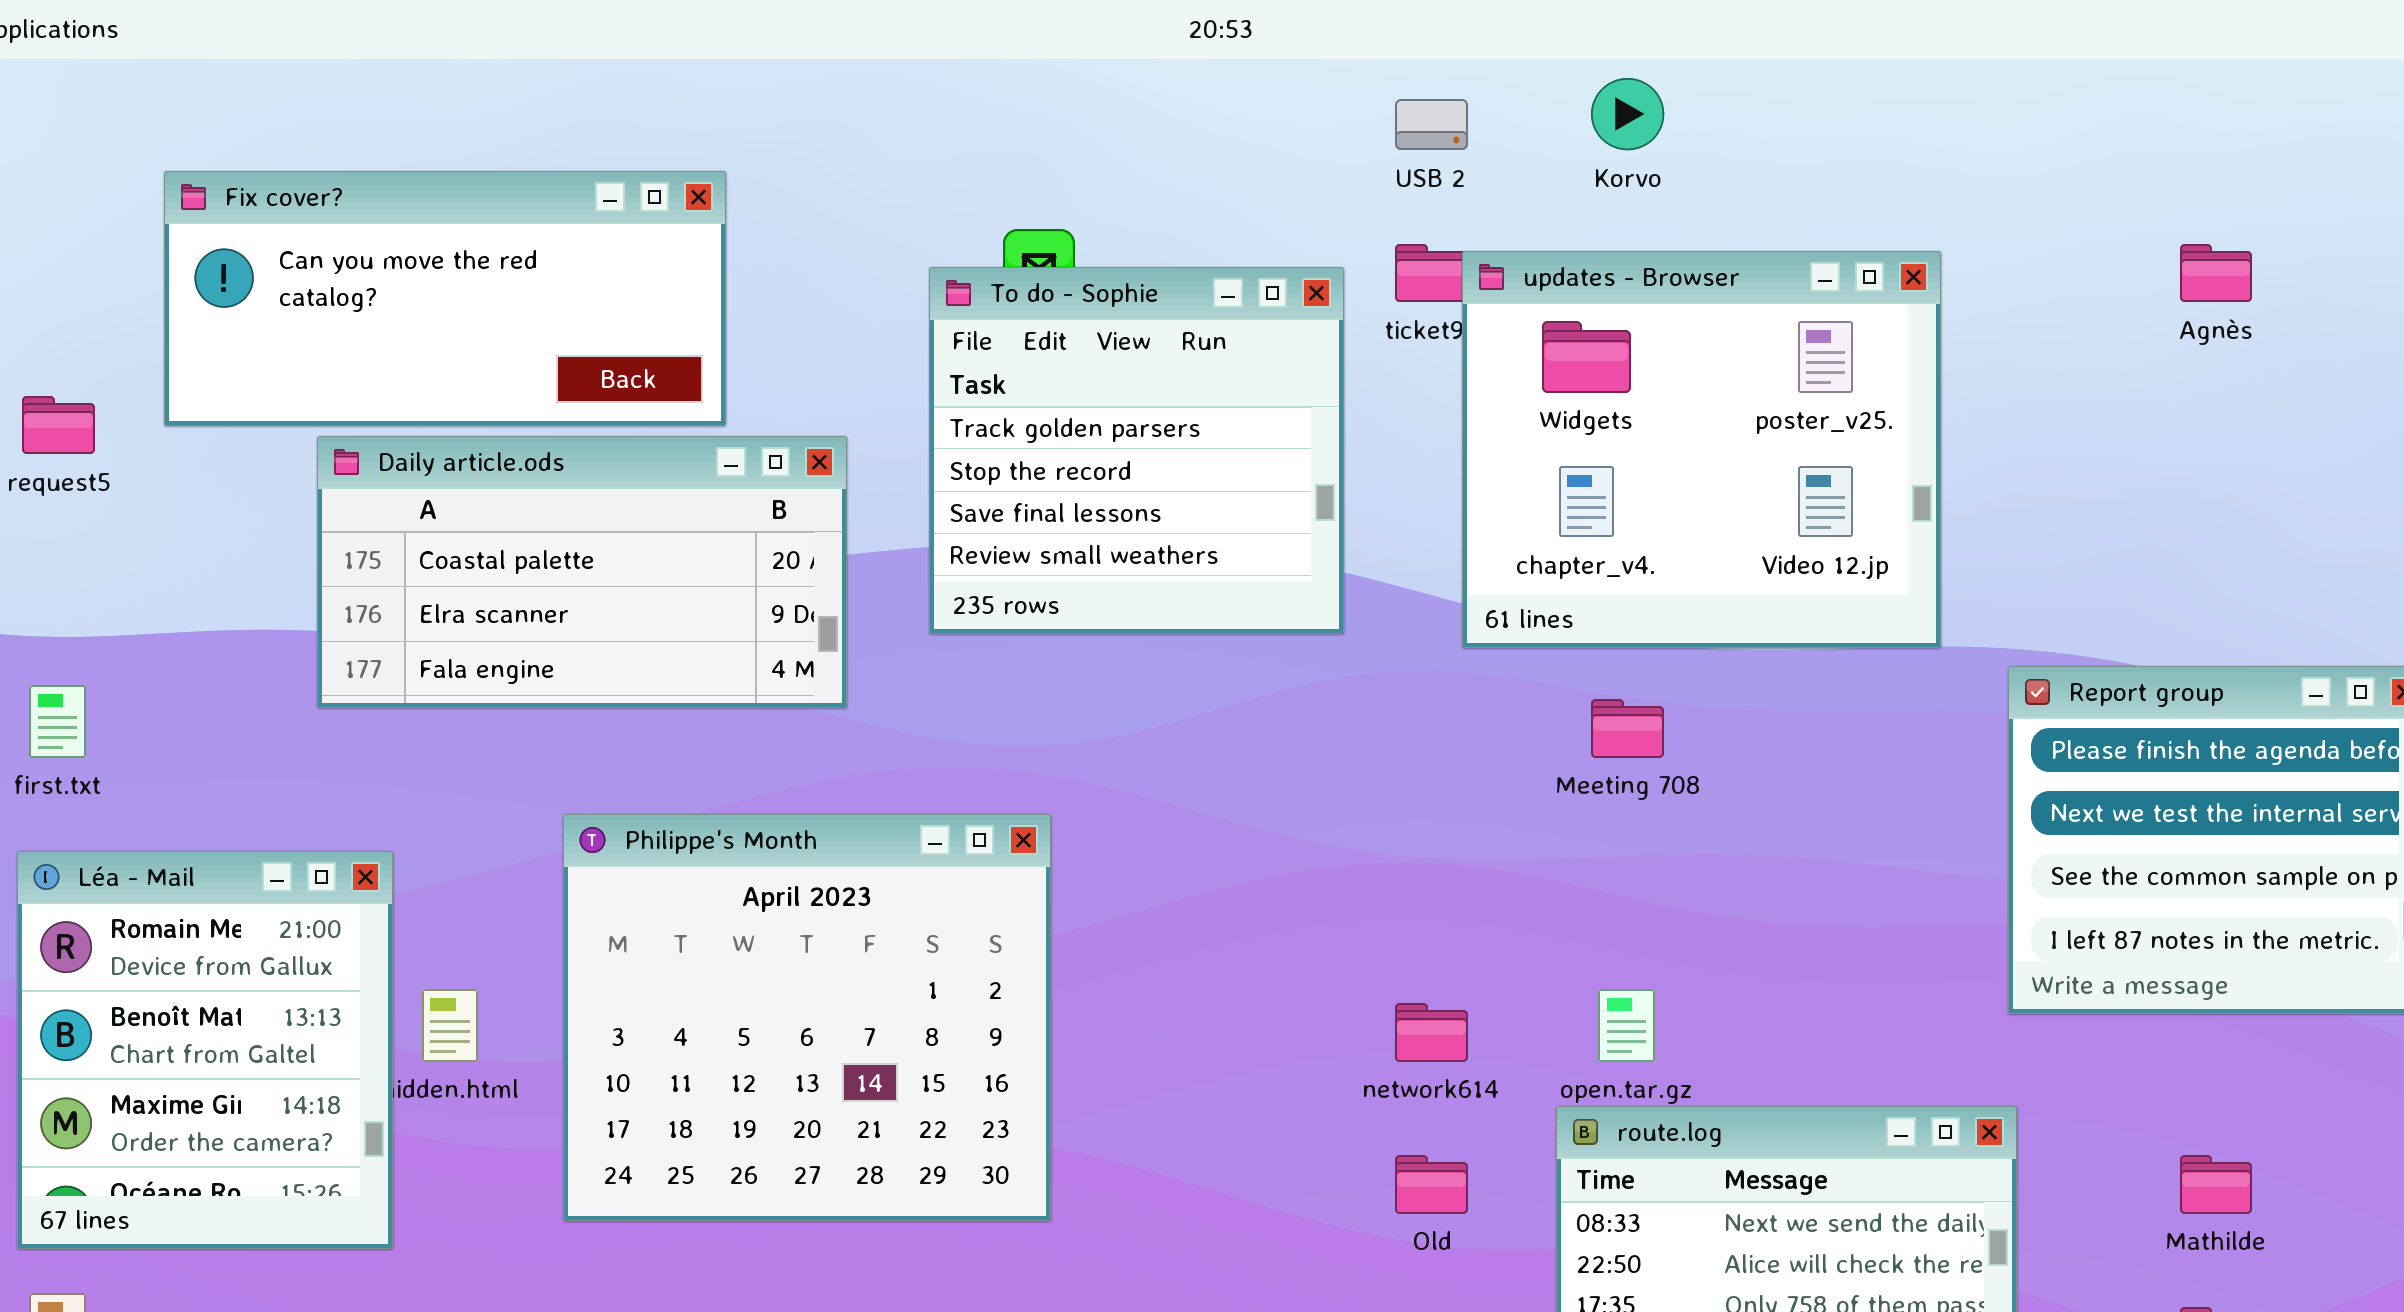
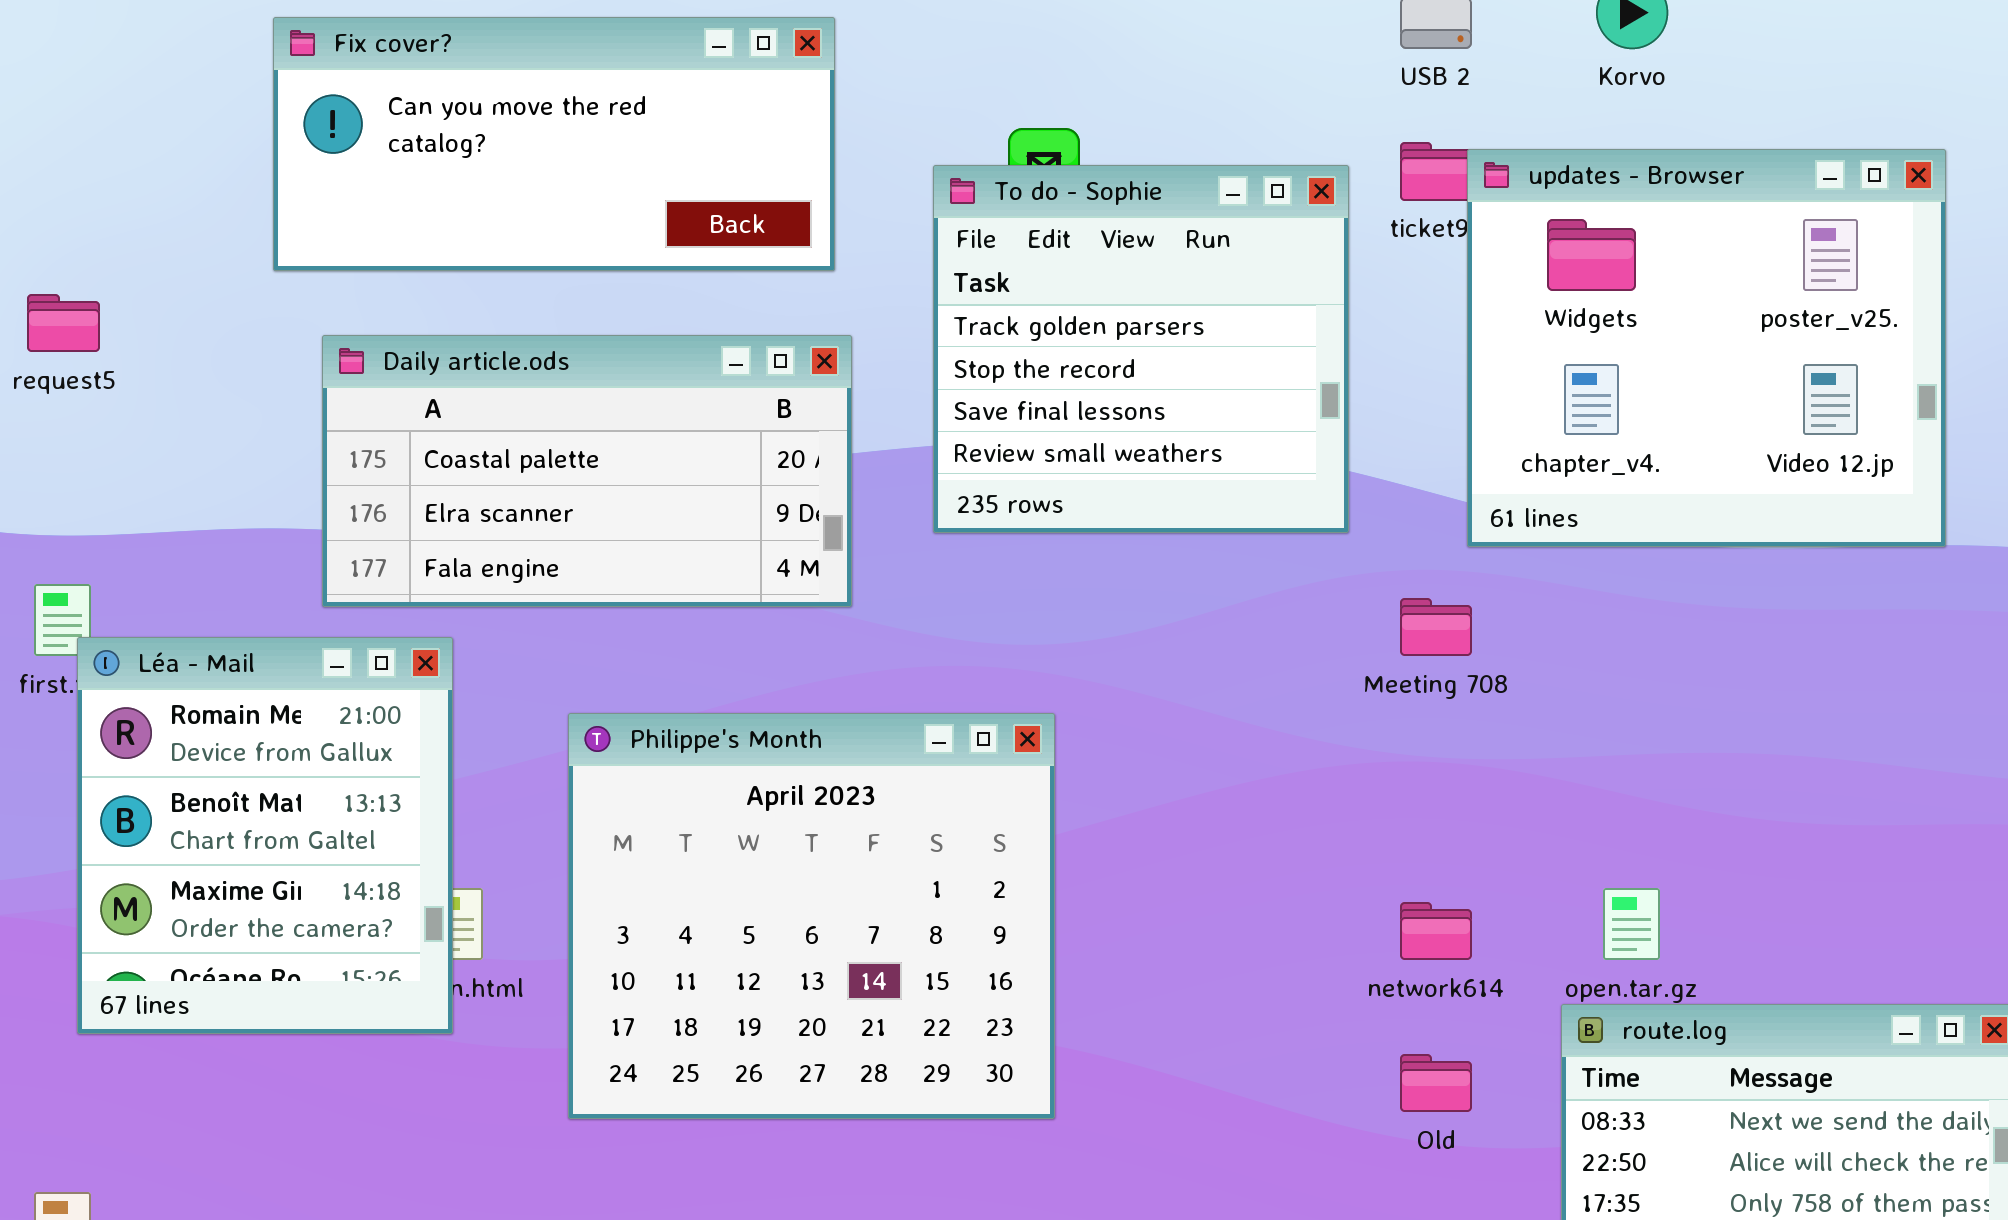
Fix cover?: [164,171,726,426] -> [273,17,835,271], moved
Meeting 708: [1591,699,1664,758] -> [1400,598,1472,656], moved
Léa - Mail: [17,851,393,1249] -> [77,637,453,1034], moved

